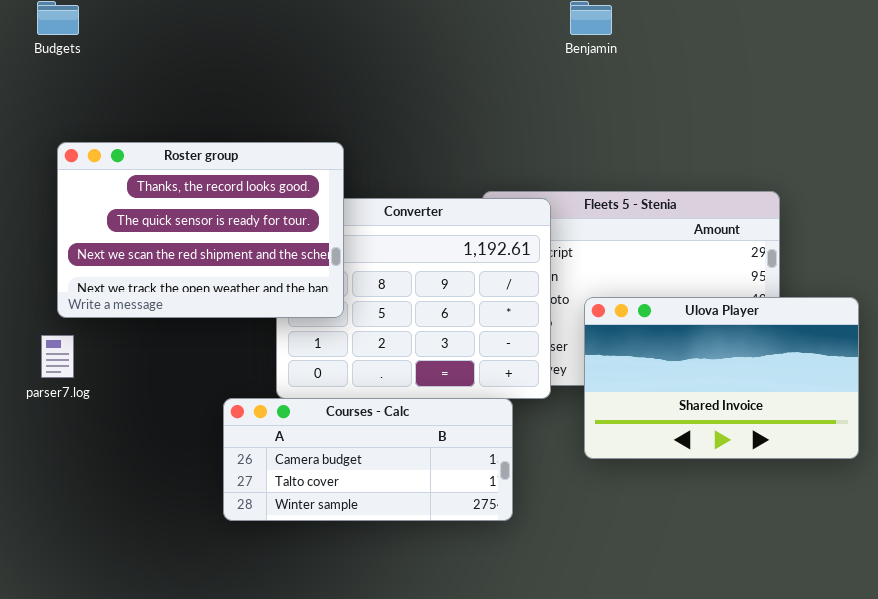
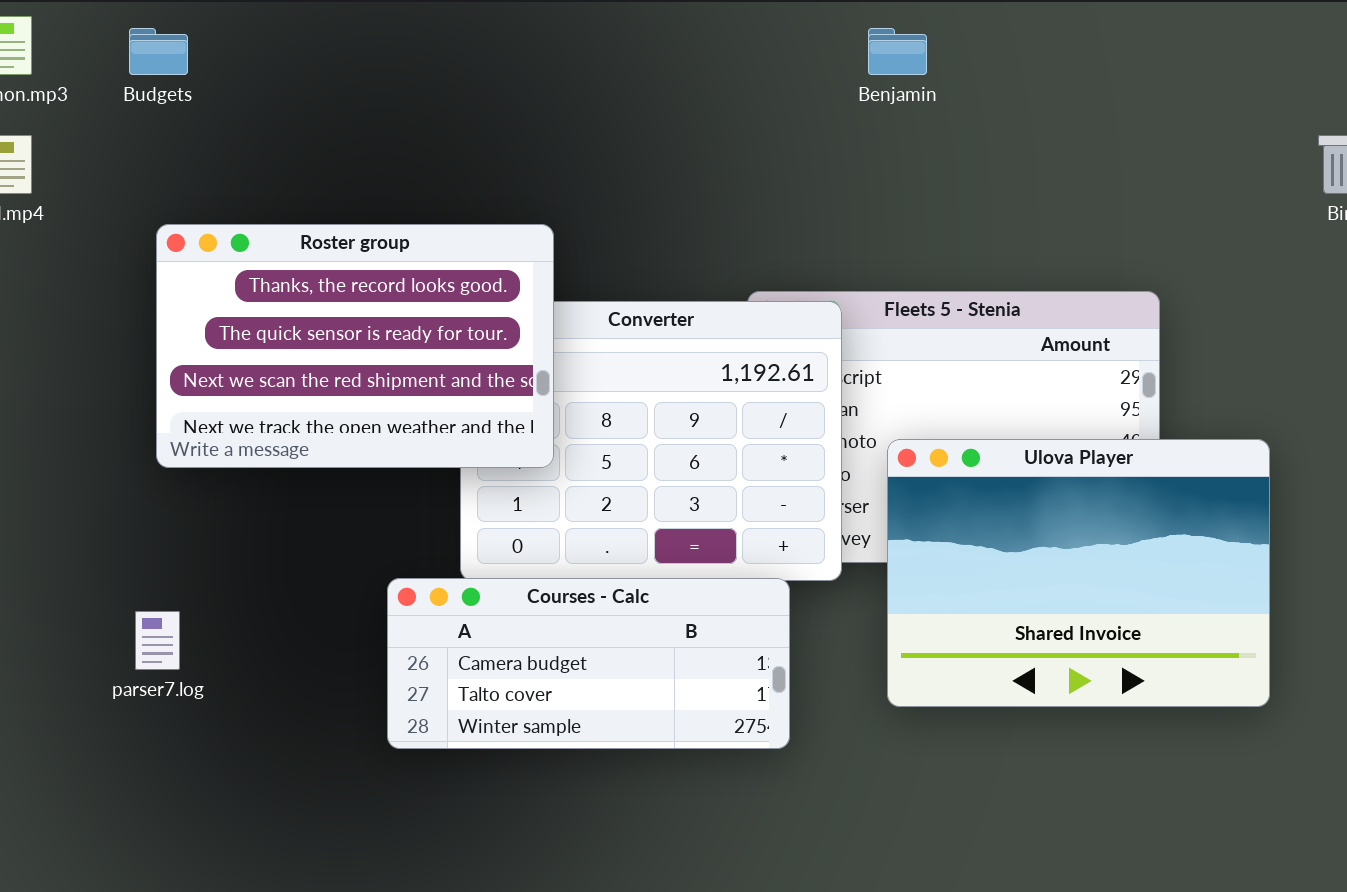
Ulova Player: [584,297,859,459] -> [887,439,1270,707], resized
parser7.log: [41,335,74,378] -> [135,611,180,670], moved

